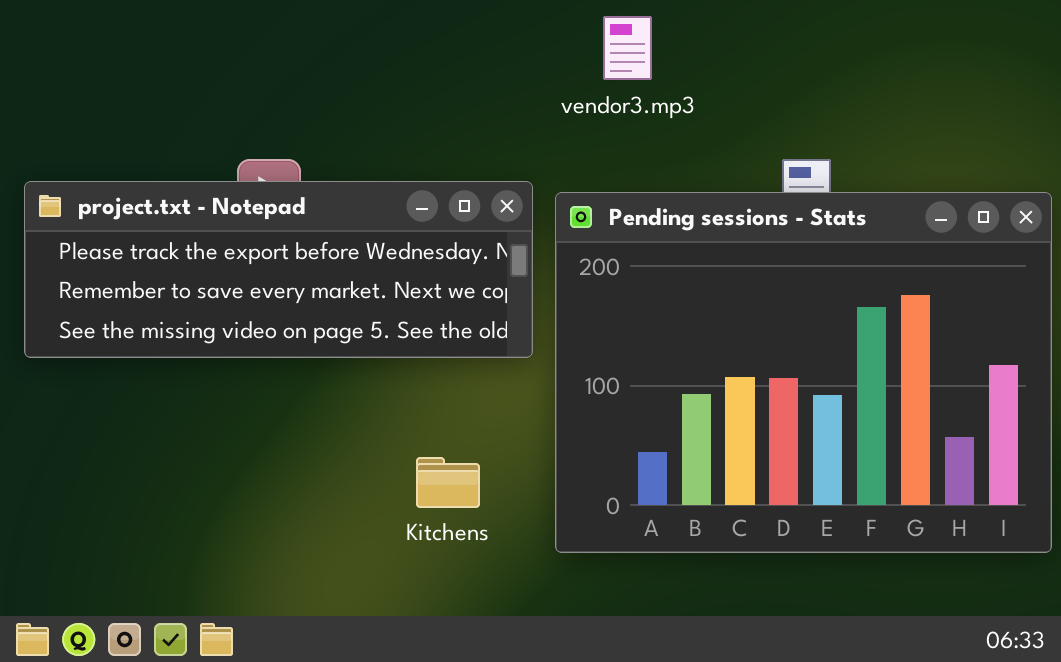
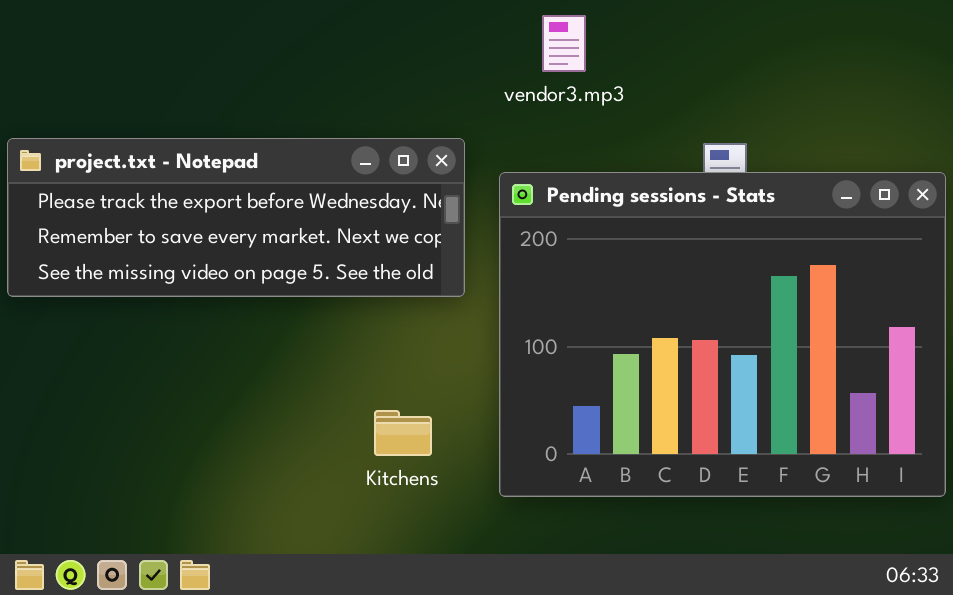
project.txt - Notepad: [24,181,533,358] -> [7,138,465,297], moved

